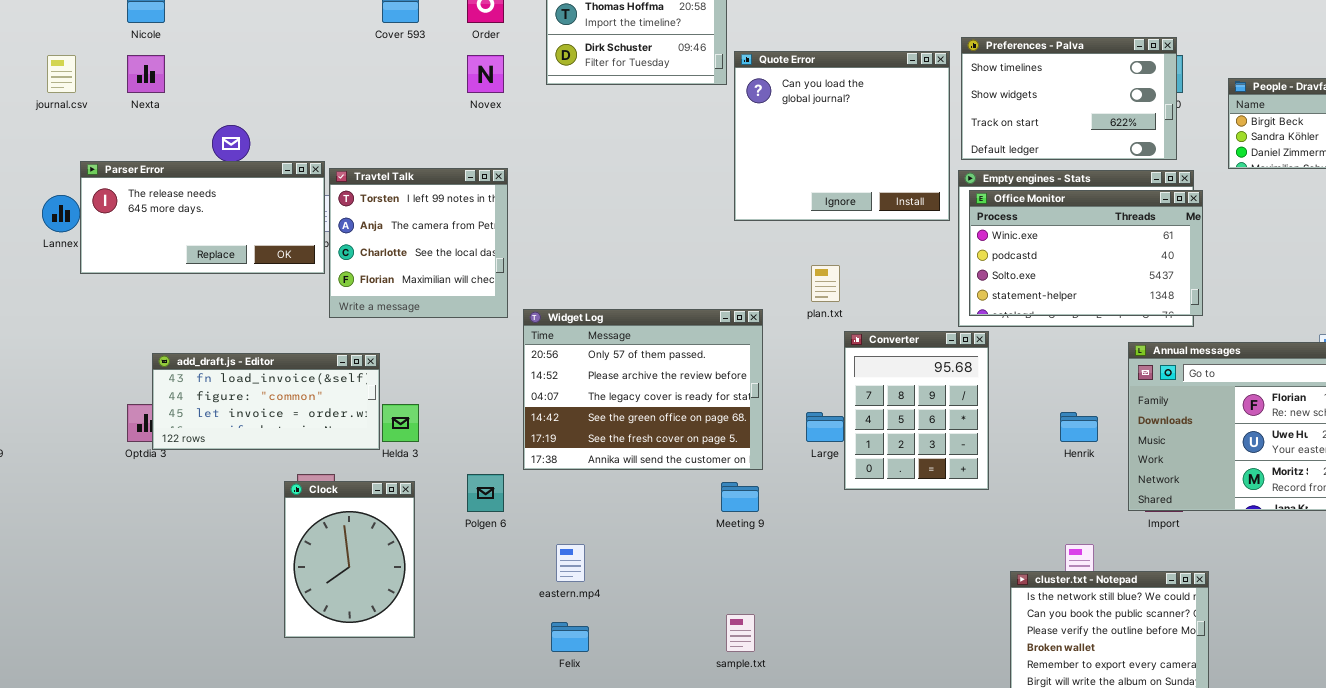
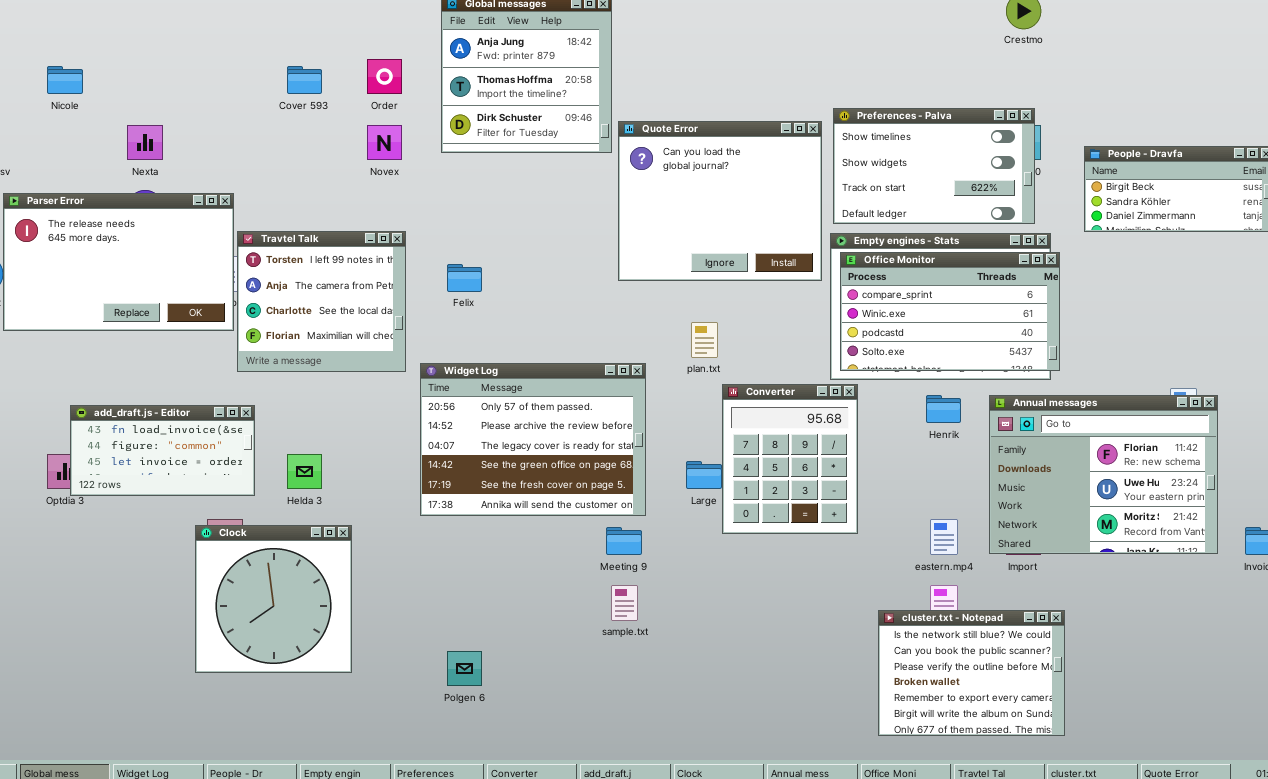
Nexta: [127,55,165,93] -> [127,125,163,160], moved
Parser Error: [80,161,325,274] -> [3,193,234,331], resized
Office Monitor: [969,190,1203,316] -> [840,252,1060,371], scrolled up 1 row
add_draft.js - Editor: [152,353,380,450] -> [70,405,255,496], resized
Henrik: [1060,412,1098,442] -> [926,395,961,423], moved
Polgen 6: [467,474,504,512] -> [447,651,482,686], moved
Clock: [284,481,415,638] -> [195,525,352,673], resized
eastern.mp4: [556,544,585,582] -> [930,519,958,555], moved
sample.txt: [726,614,755,652] -> [611,585,638,621], moved
Felix: [551,622,589,652] -> [447,264,482,292], moved

